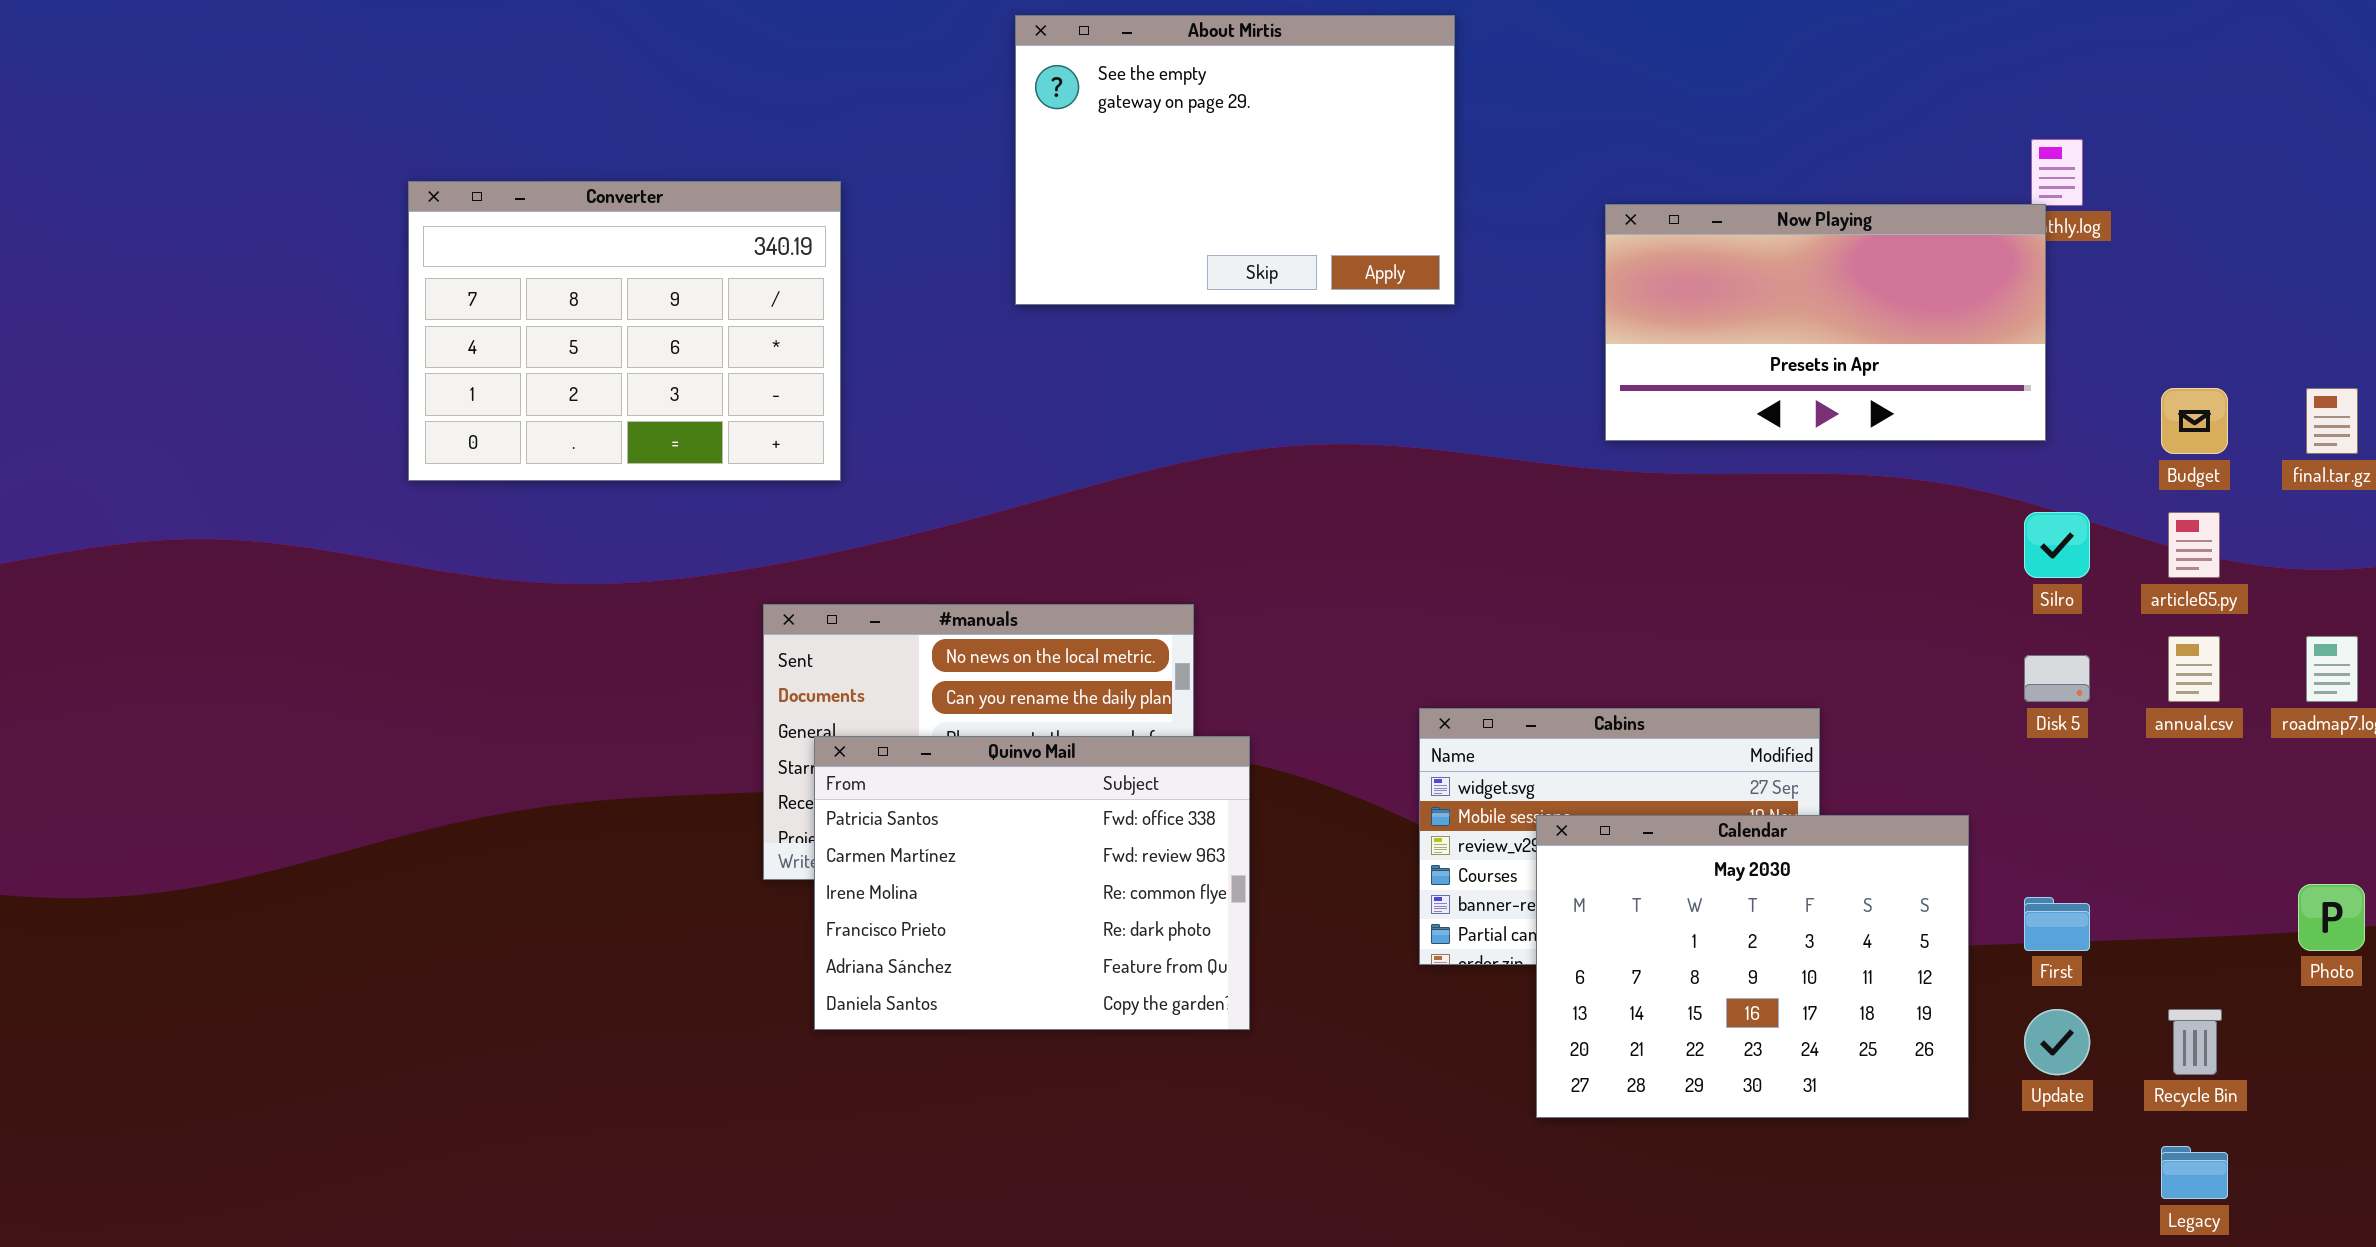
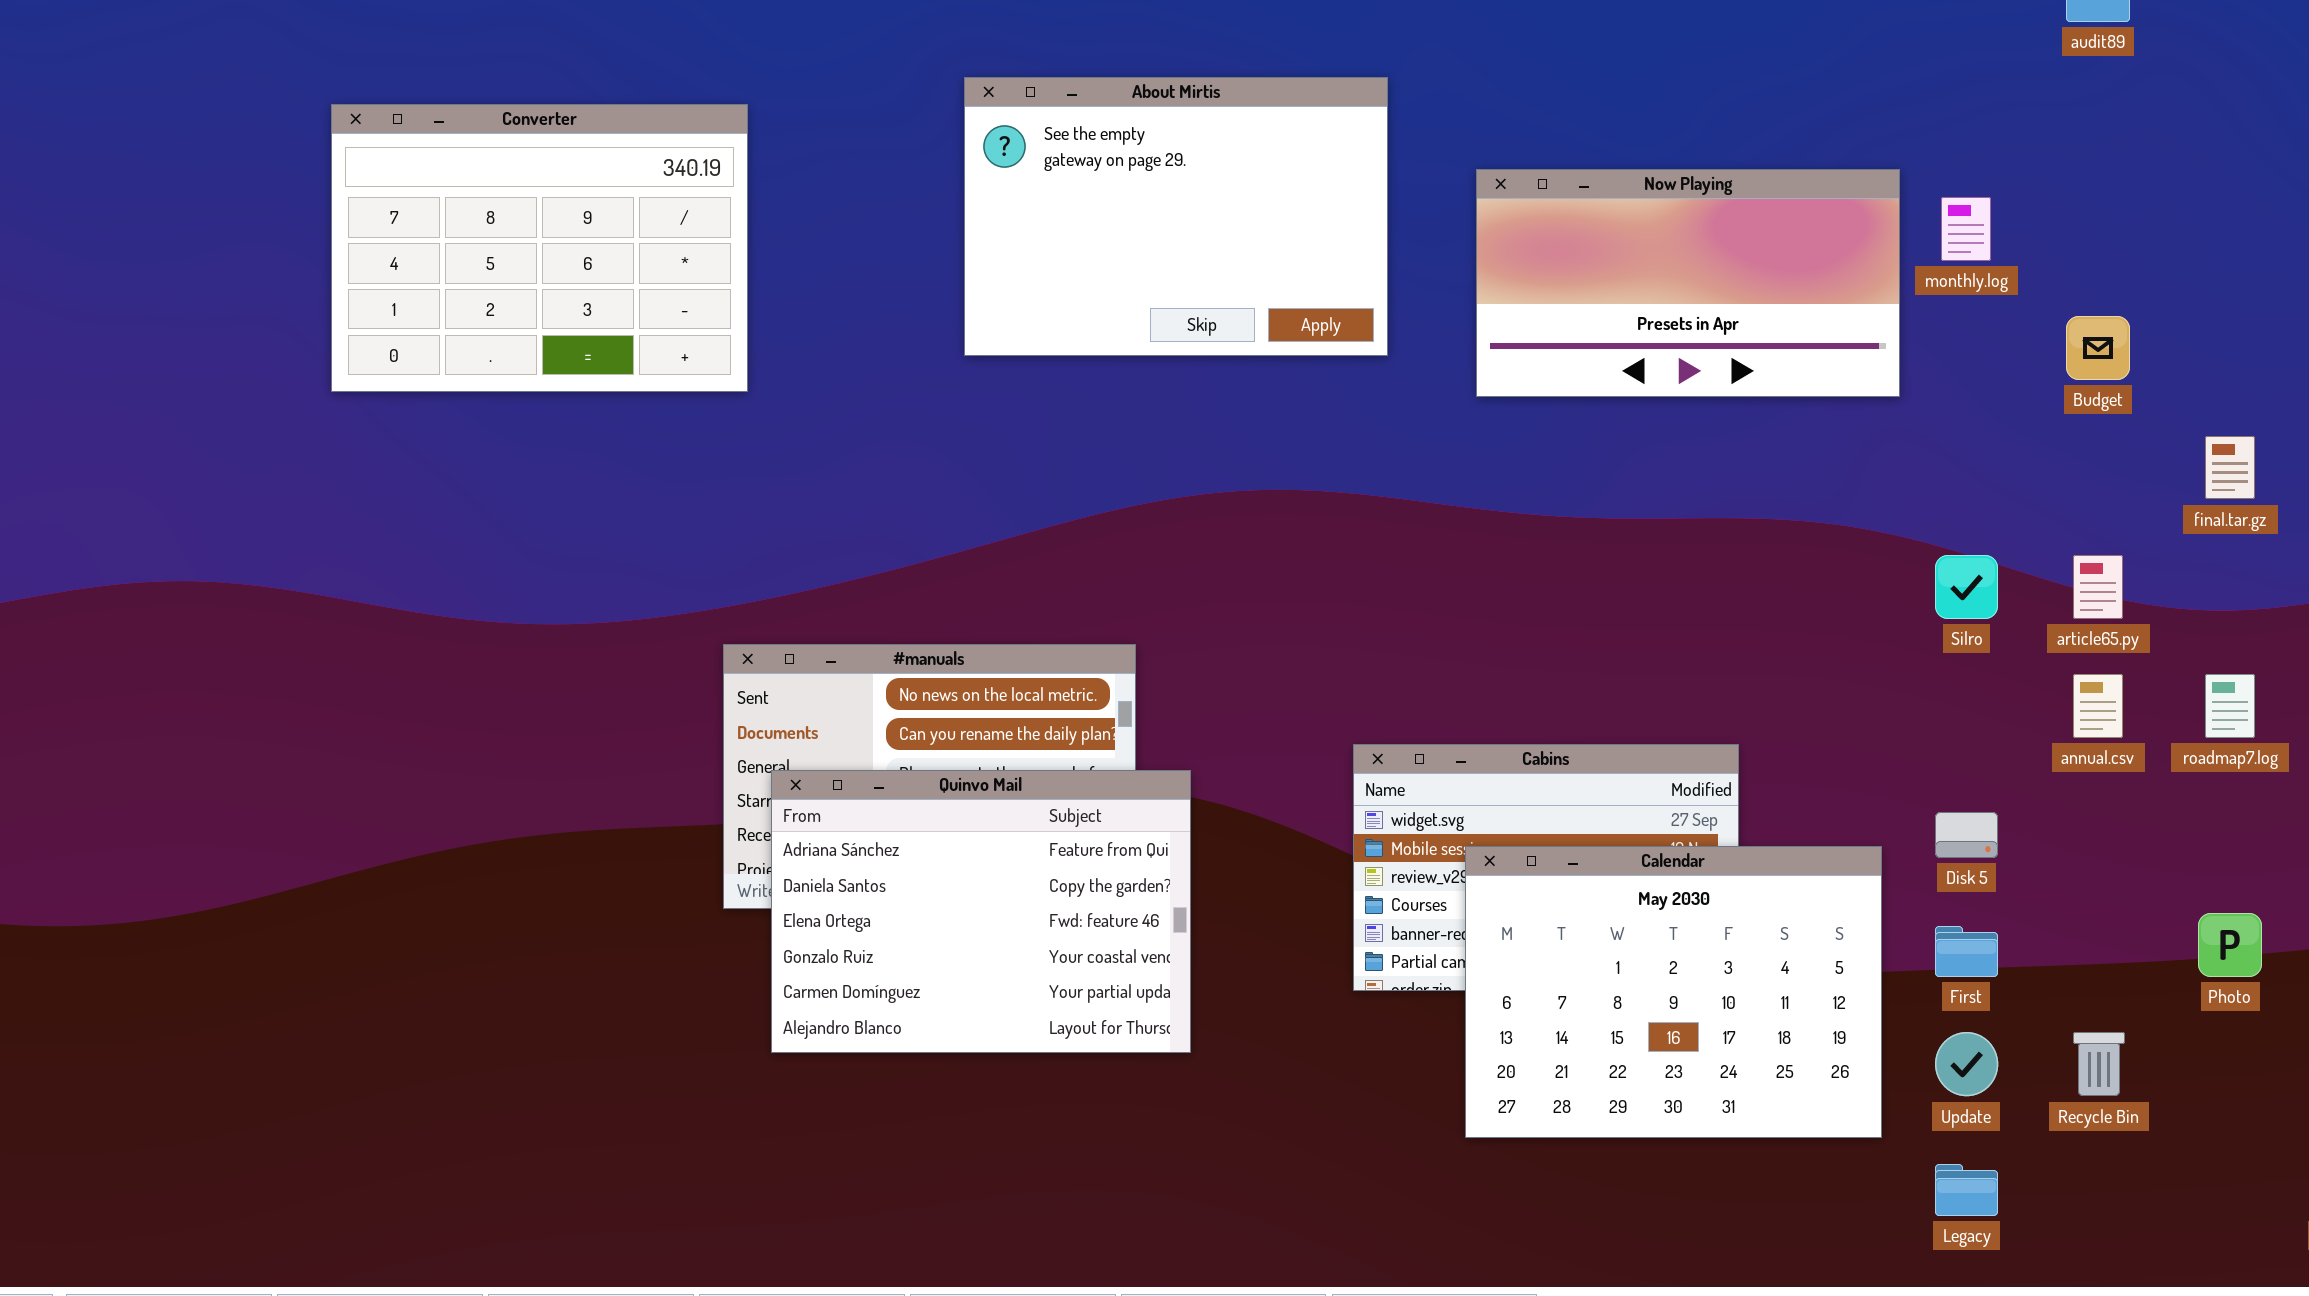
Converter: [408,181,841,481] -> [331,104,748,392], moved
Now Playing: [1605,204,2046,441] -> [1476,169,1900,397], moved
Budget: [2161,388,2228,454] -> [2066,316,2130,380], moved
Disk 5: [2024,655,2090,702] -> [1935,812,1998,858], moved
Quinvo Mail: [814,736,1250,1030] -> [771,770,1191,1053], scrolled down 4 rows
Legacy: [2161,1146,2228,1199] -> [1935,1164,1998,1216], moved

